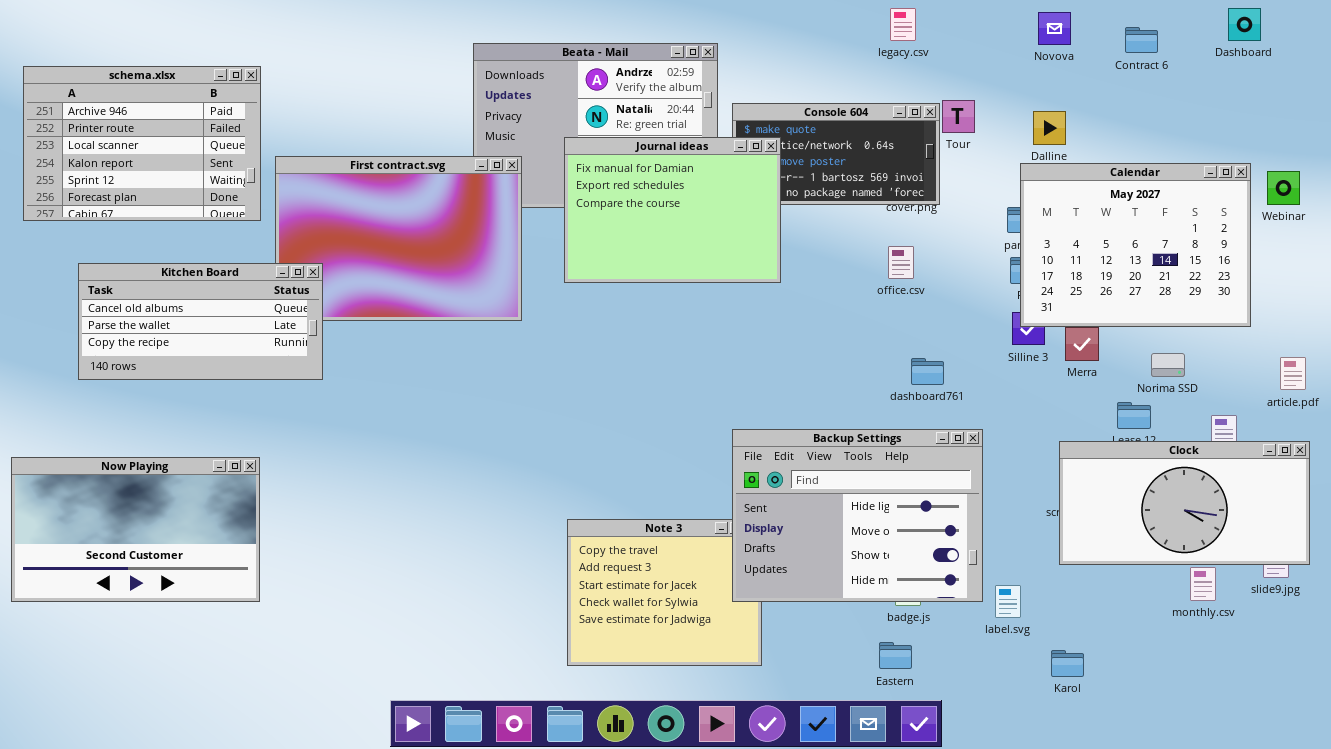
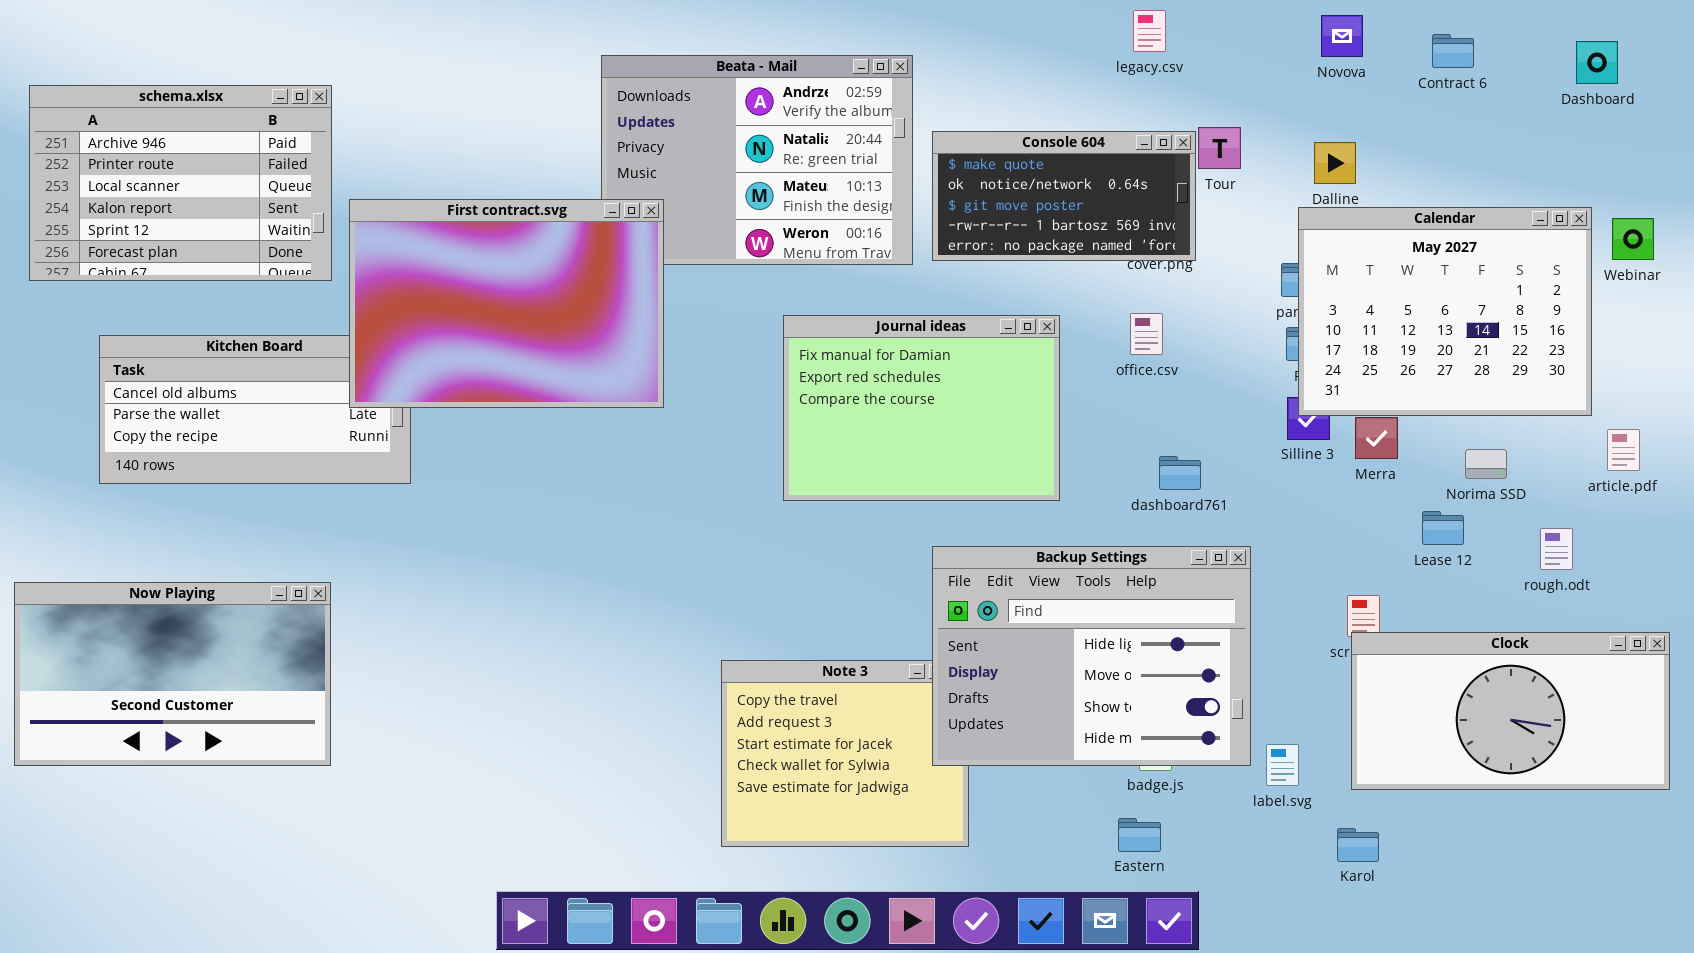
Dashboard: [1228,8,1261,41] -> [1576,41,1618,84], moved
Journal ideas: [564,137,781,283] -> [783,315,1060,501], moved
First contract.svg: [275,156,522,321] -> [349,199,664,408], raised
article.pdf: [1280,357,1306,390] -> [1607,429,1640,471], moved
Clock: [1059,441,1310,565] -> [1351,632,1670,790], moved

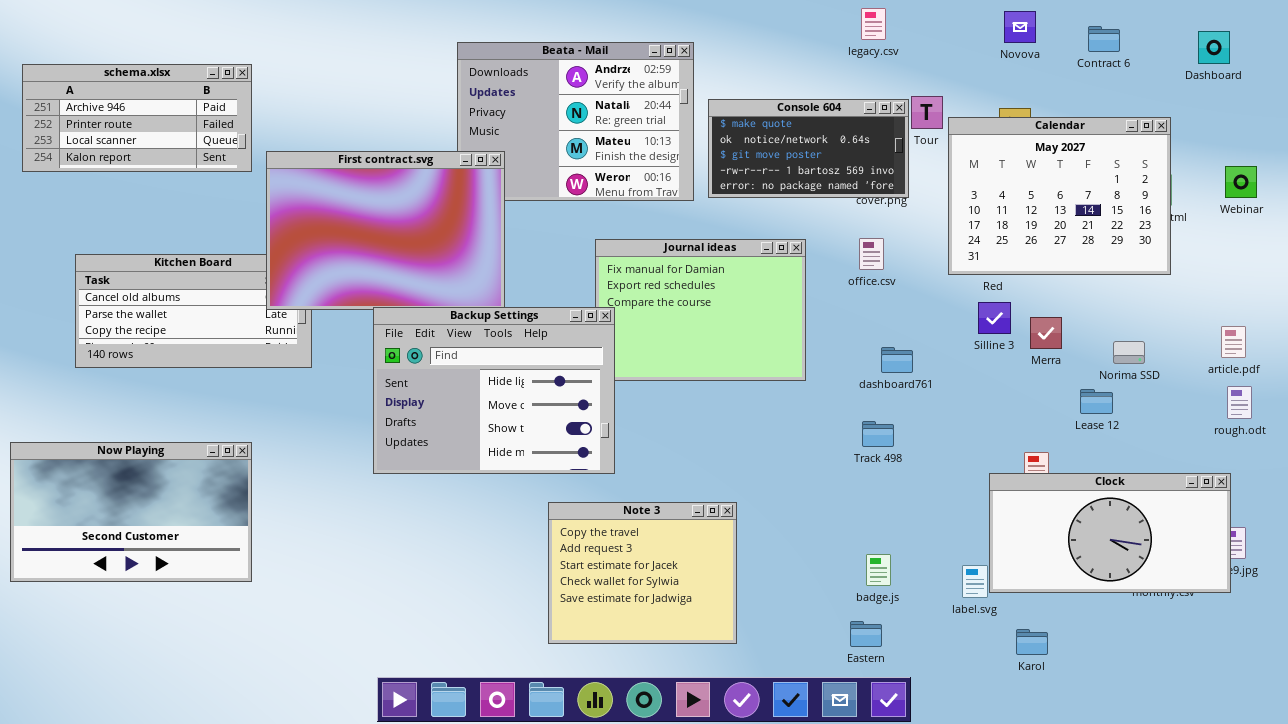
schema.xlsx: [29,85,332,281] -> [22,64,252,172], resized
Calendar: [1298,207,1592,416] -> [948,117,1171,275], moved
rough.odt: [1540,528,1573,570] -> [1227,386,1252,419], moved
Backup Settings: [932,546,1251,766] -> [373,307,615,474], moved
Clock: [1351,632,1670,790] -> [989,473,1231,593], moved

